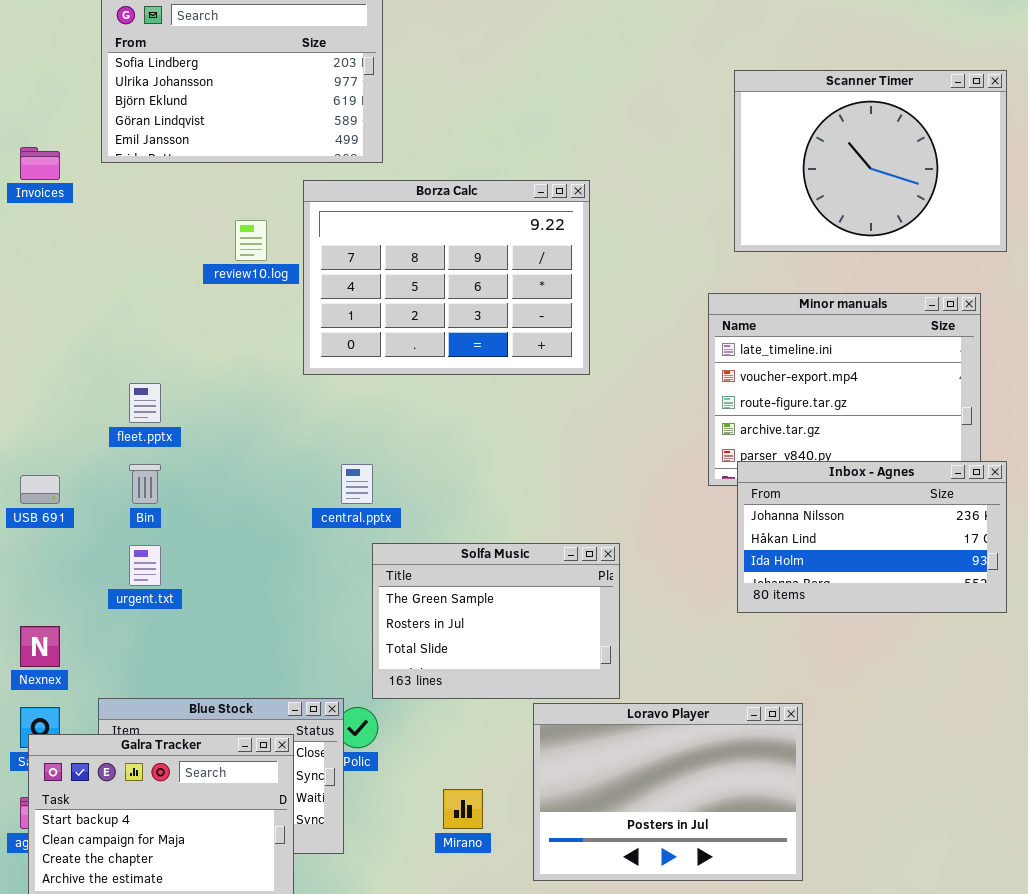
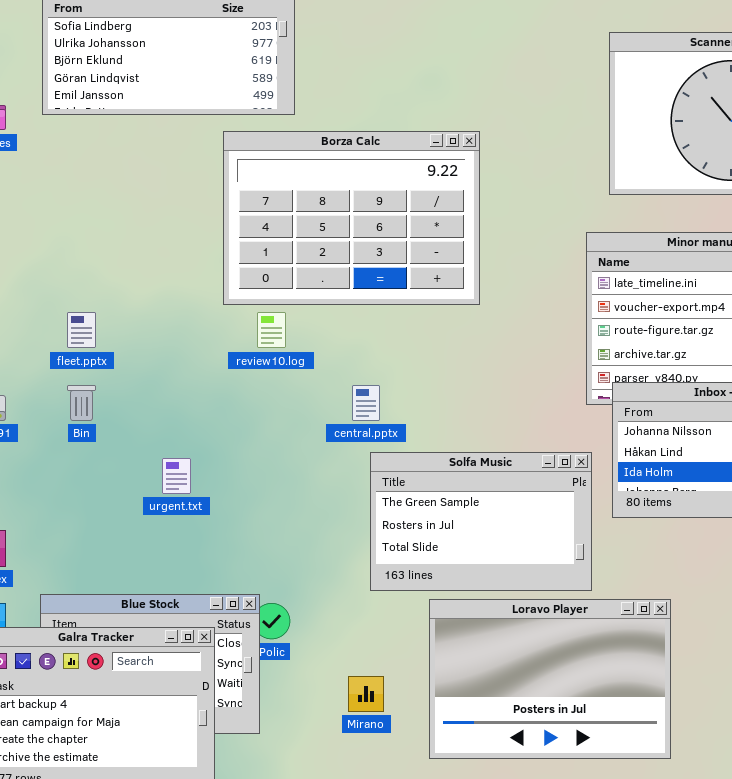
review10.log: [235,220,267,261] -> [257,312,286,348], moved
central.pptx: [341,464,373,504] -> [352,385,380,421], moved
Solfa Music: [372,543,620,699] -> [370,452,592,591], moved
urgent.txt: [129,545,161,586] -> [162,458,191,494], moved

